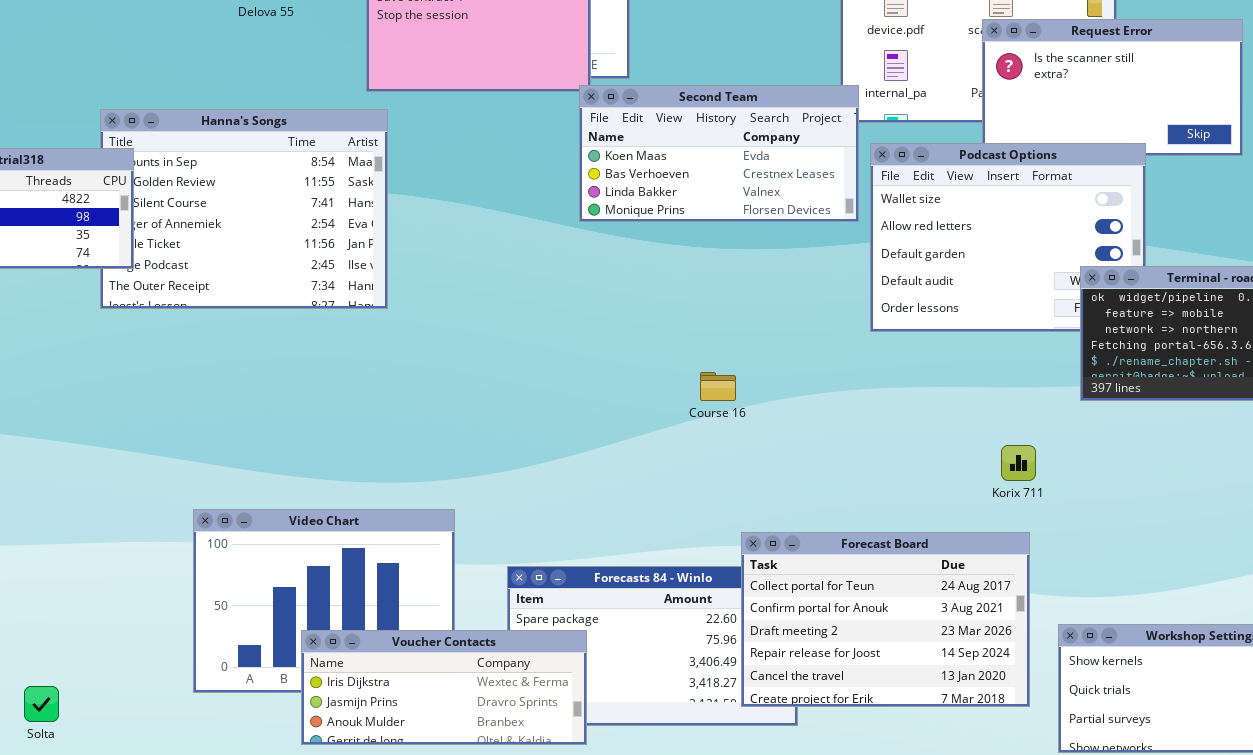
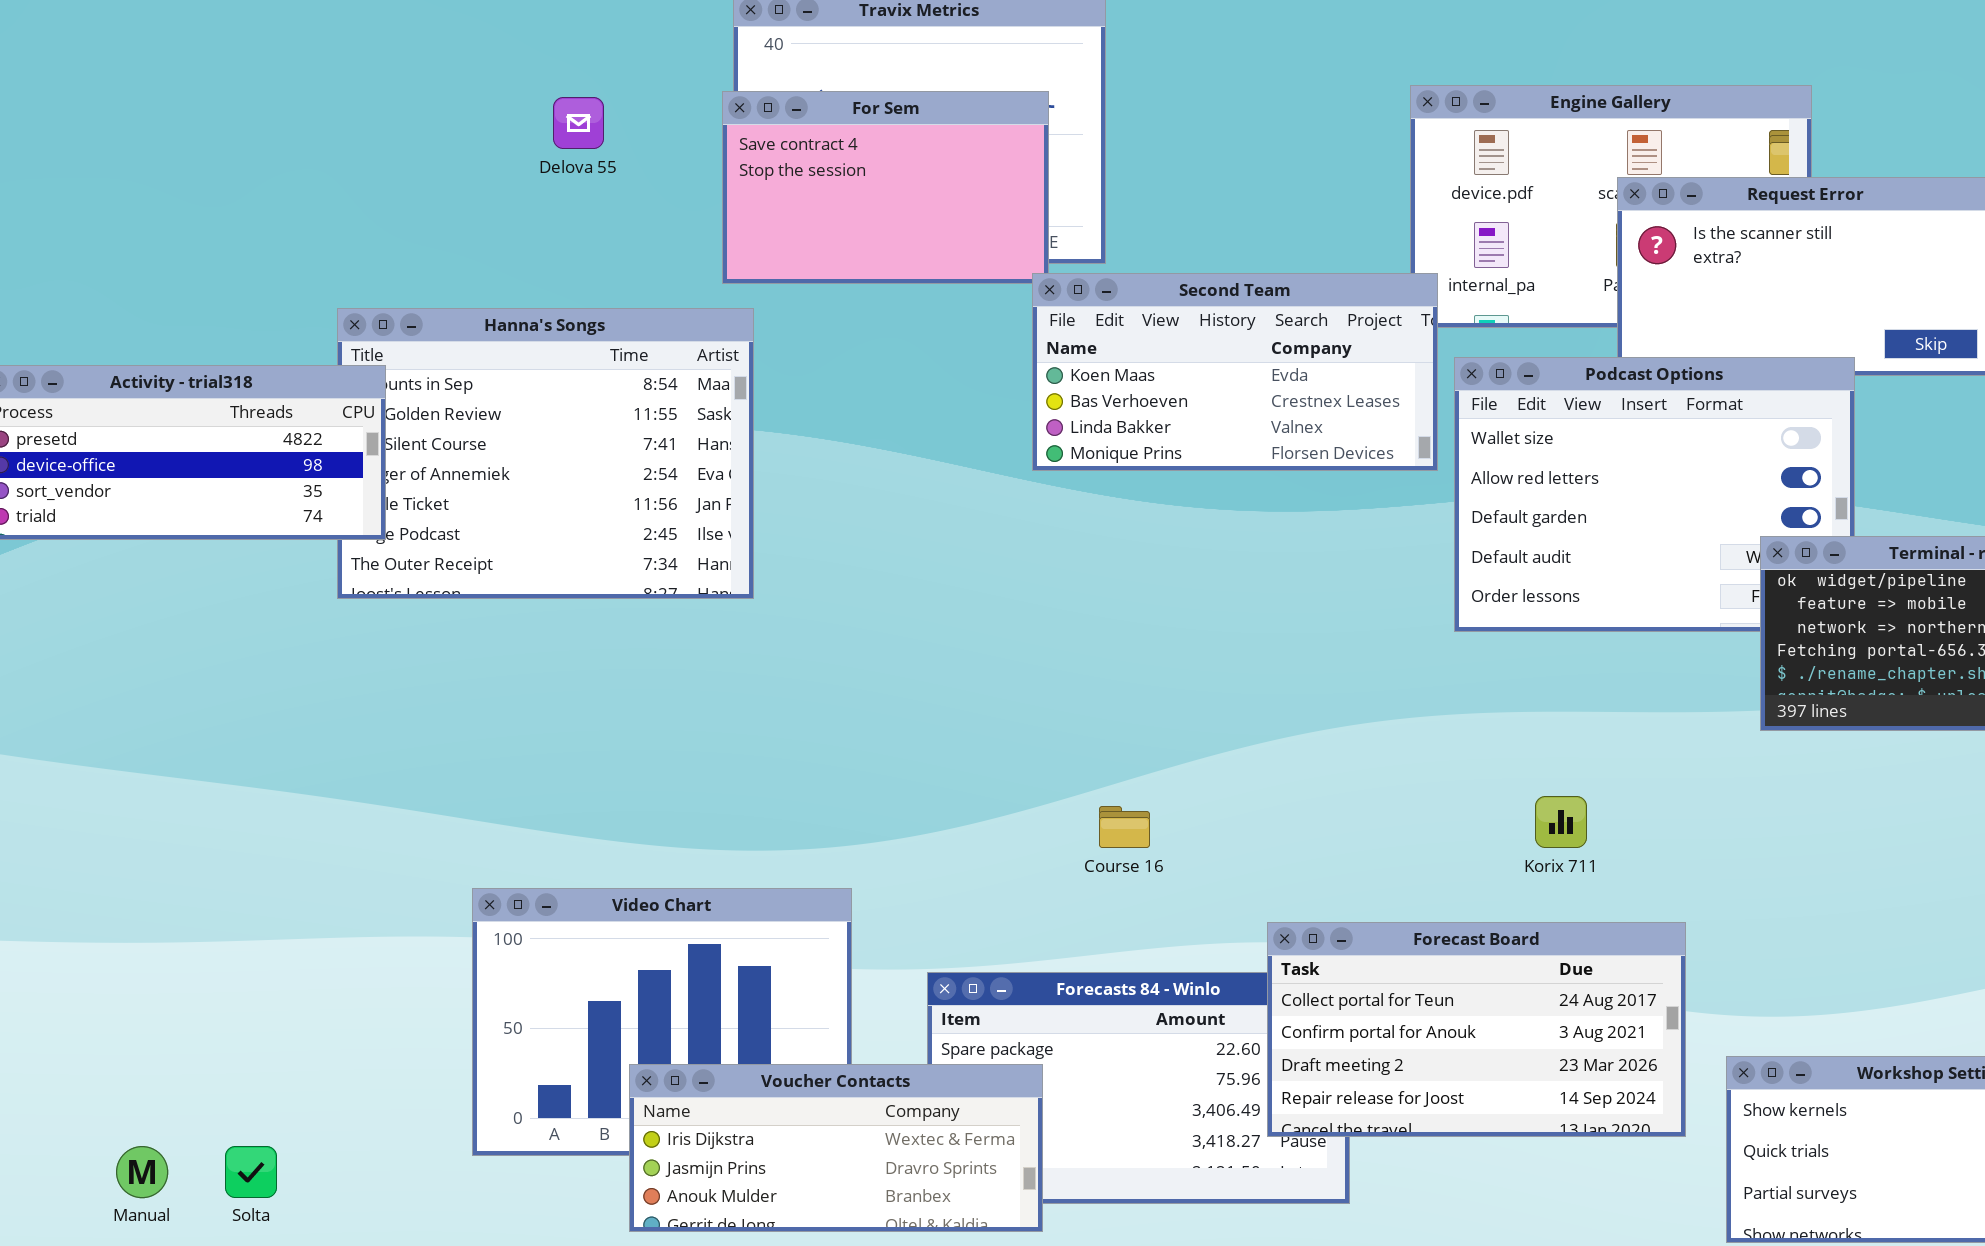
Course 16: [700,372,736,401] -> [1099,806,1150,848], moved
Korix 711: [1001,445,1036,481] -> [1535,796,1587,848], moved
Forecast Board: [741,532,1030,707] -> [1267,922,1686,1137], resized

